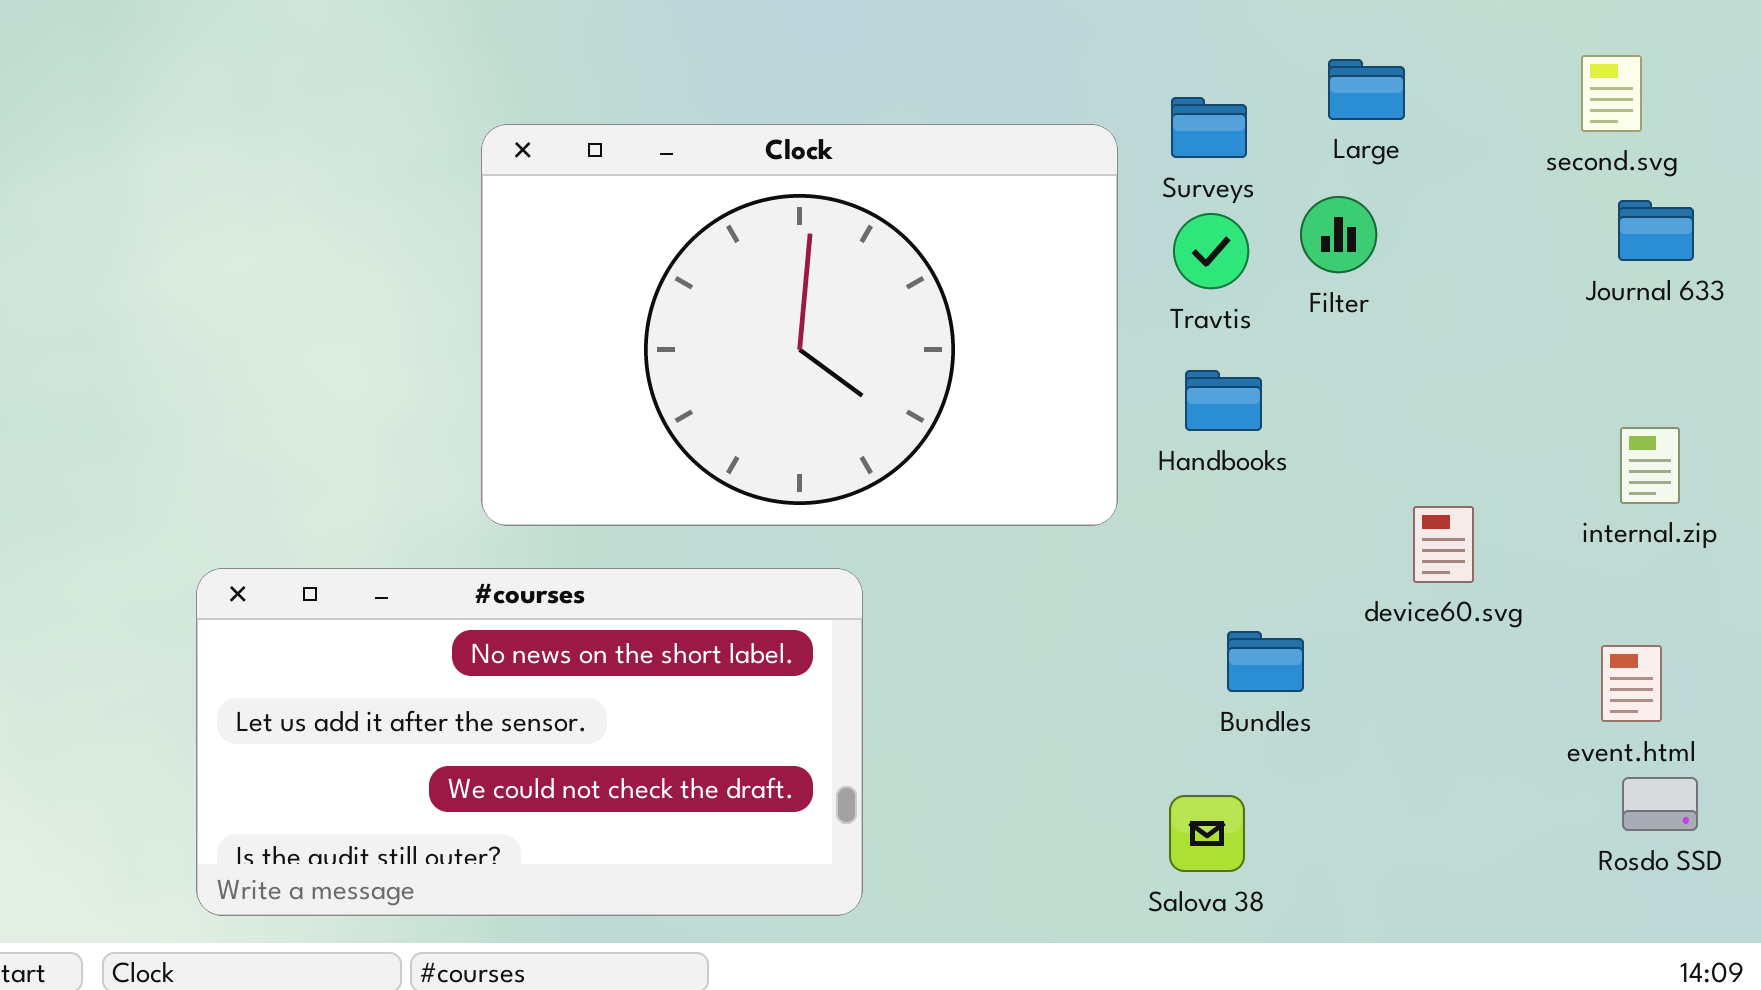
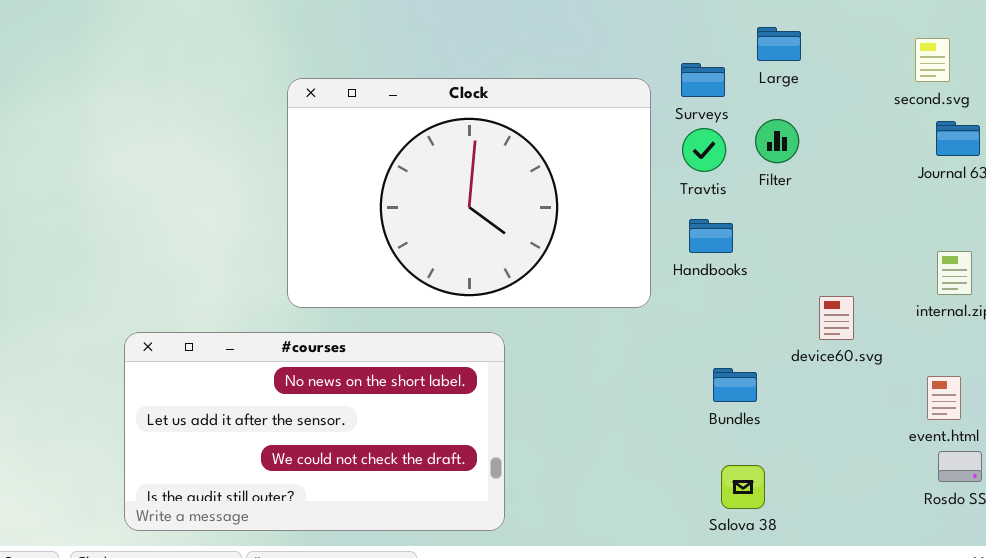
Large: [1328,59,1405,120] -> [757,27,801,61], moved
Salova 38: [1169,795,1245,872] -> [721,465,765,509], moved

